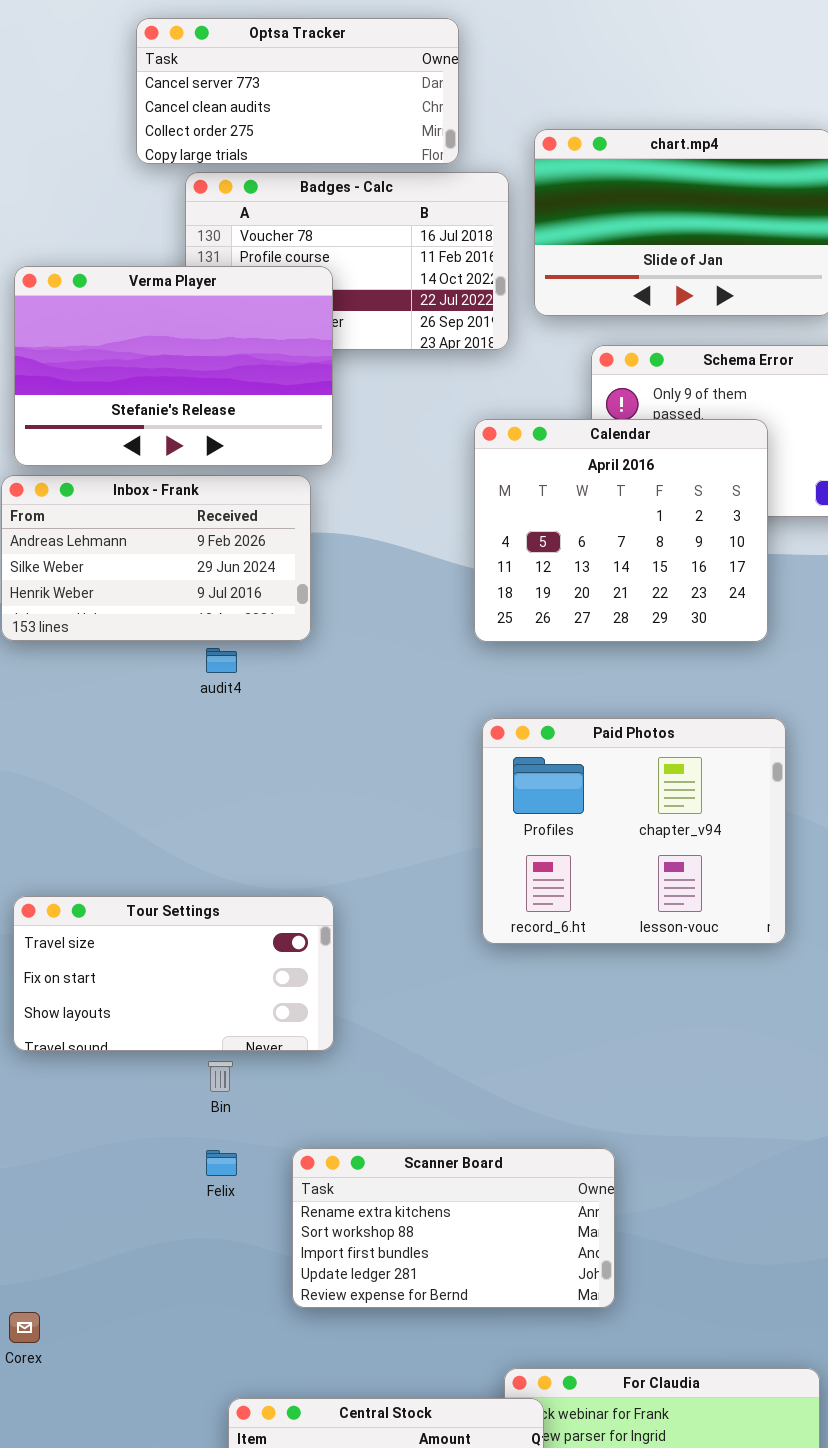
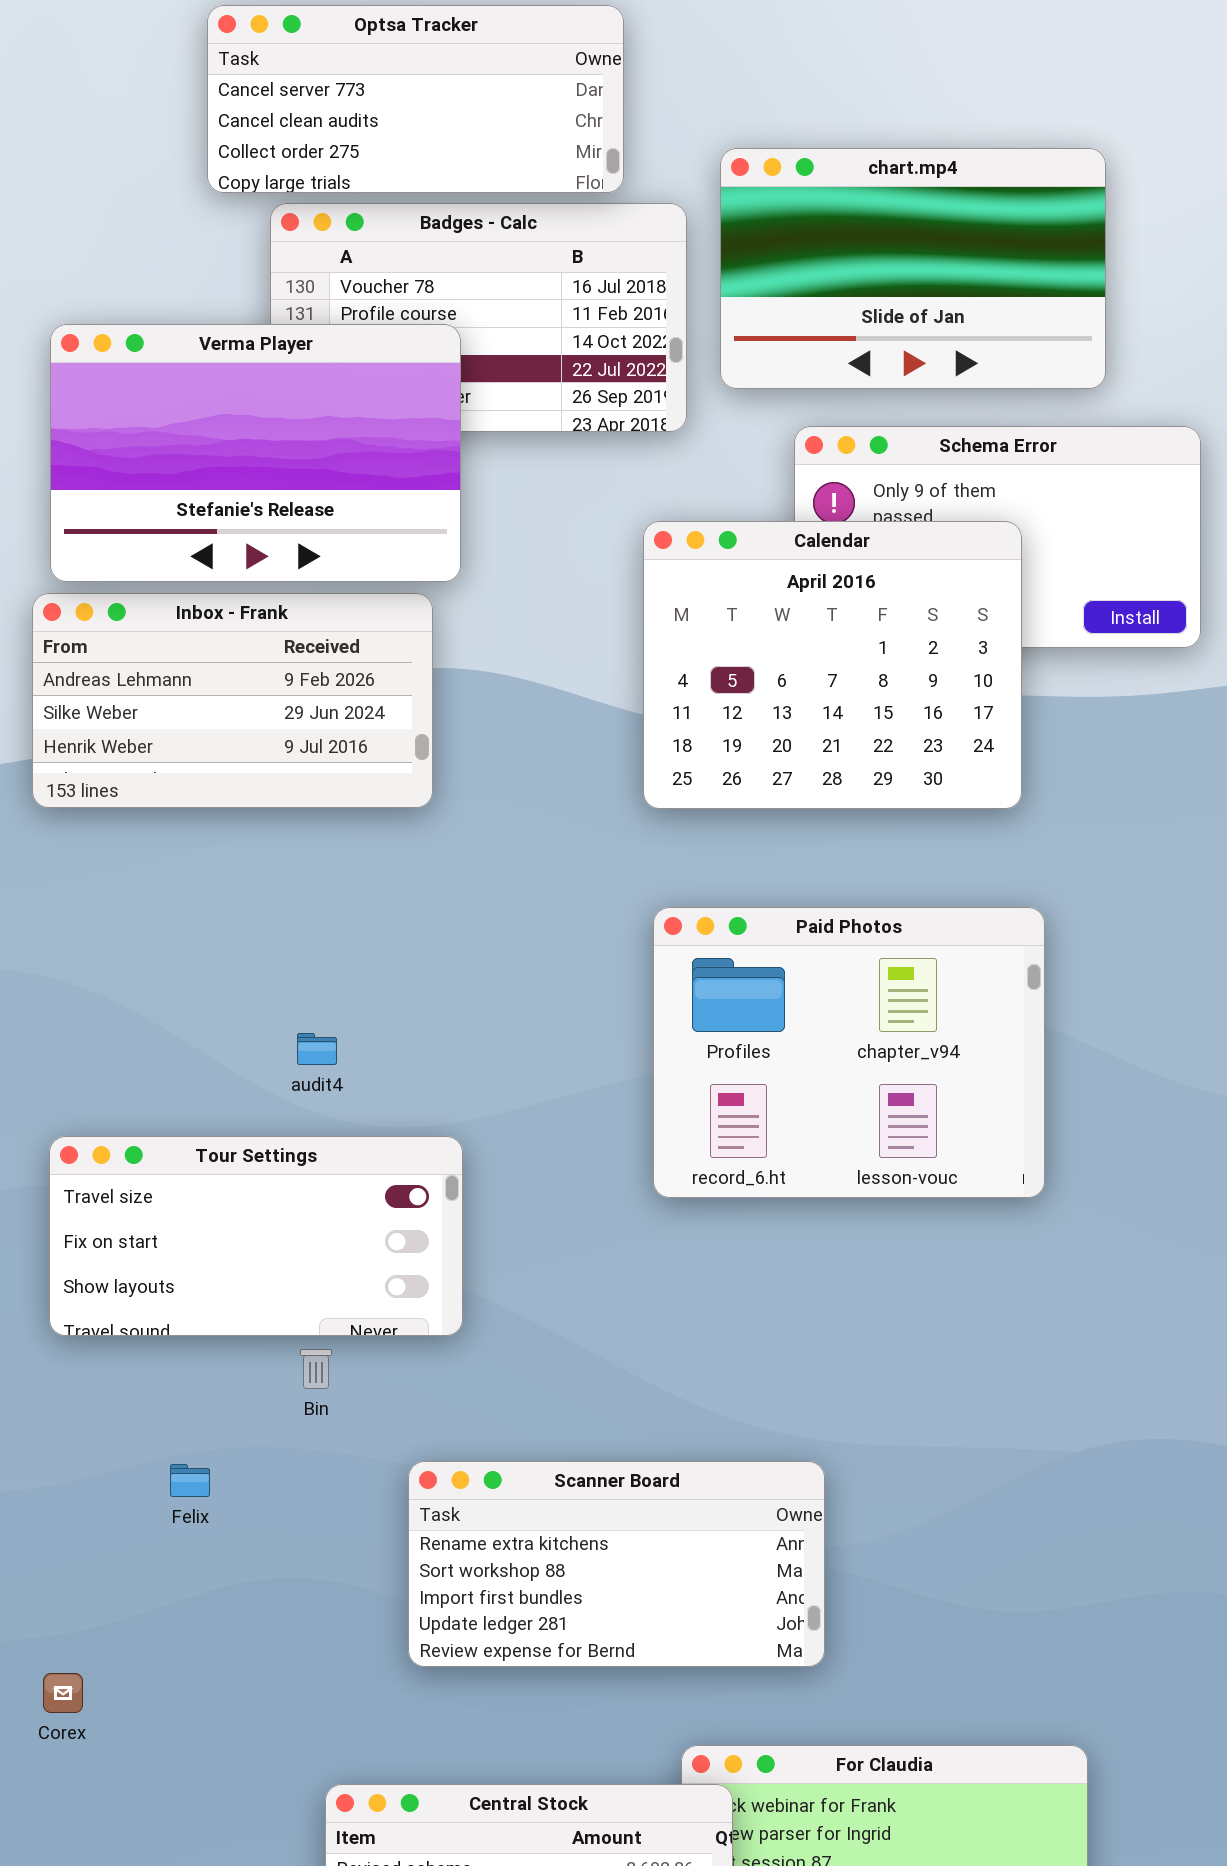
audit4: [206,648,237,673] -> [297,1033,337,1065], moved
Felix: [206,1150,237,1176] -> [170,1464,210,1497], moved

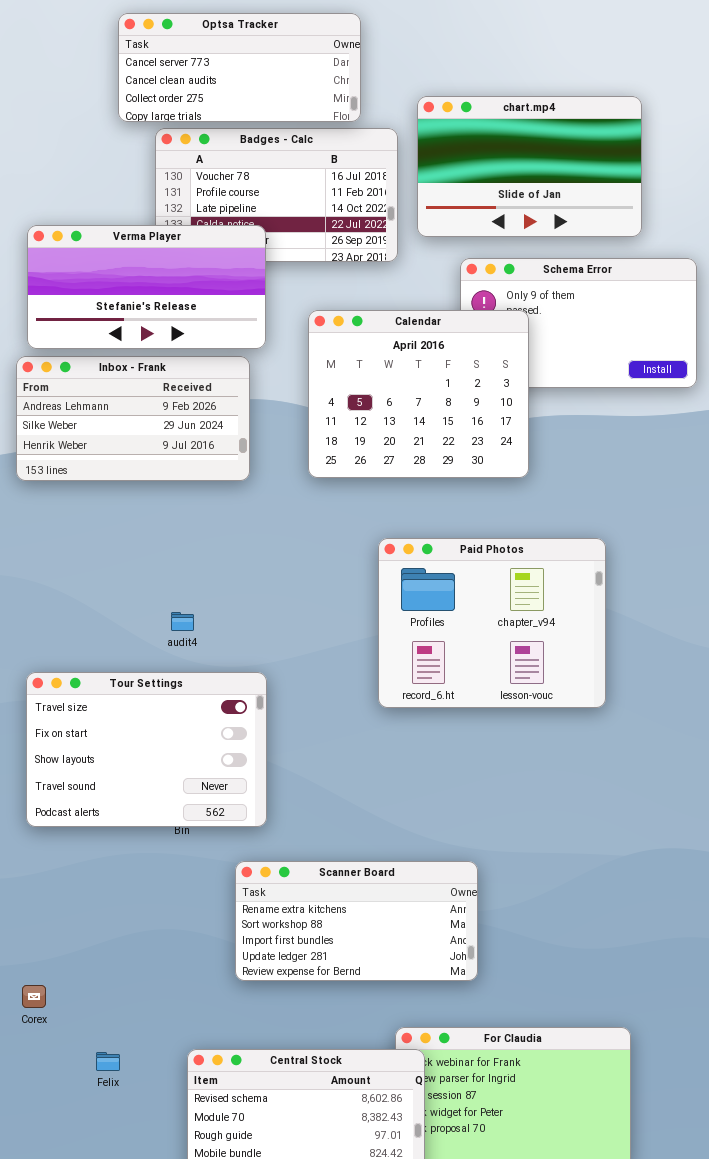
Verma Player: [50,324,461,582] -> [27,225,266,349], resized
Calendar: [643,521,1022,809] -> [308,310,529,478], moved
Tour Settings: [49,1136,463,1336] -> [26,672,267,827], resized
Felix: [170,1464,210,1497] -> [96,1052,120,1071], moved

